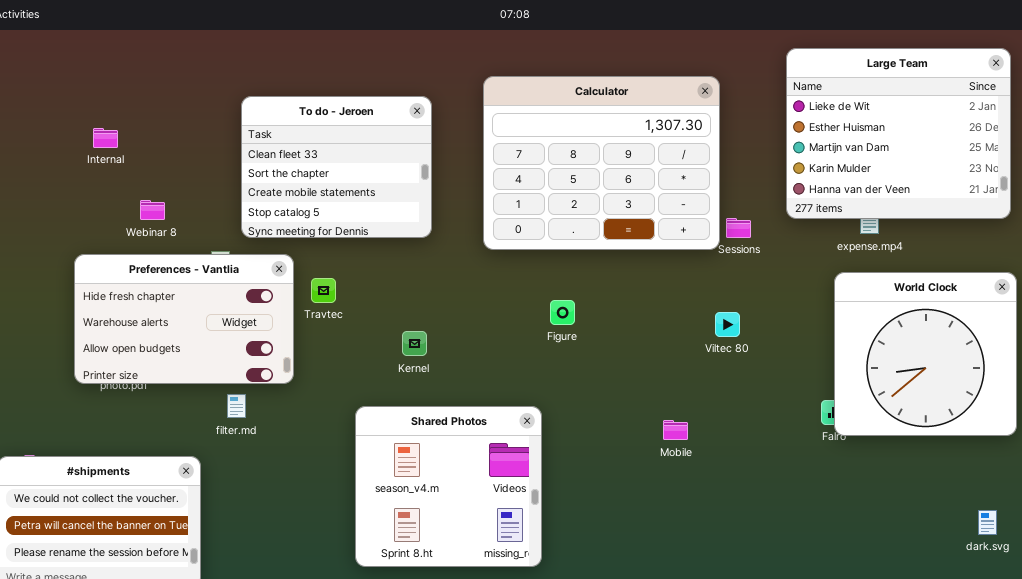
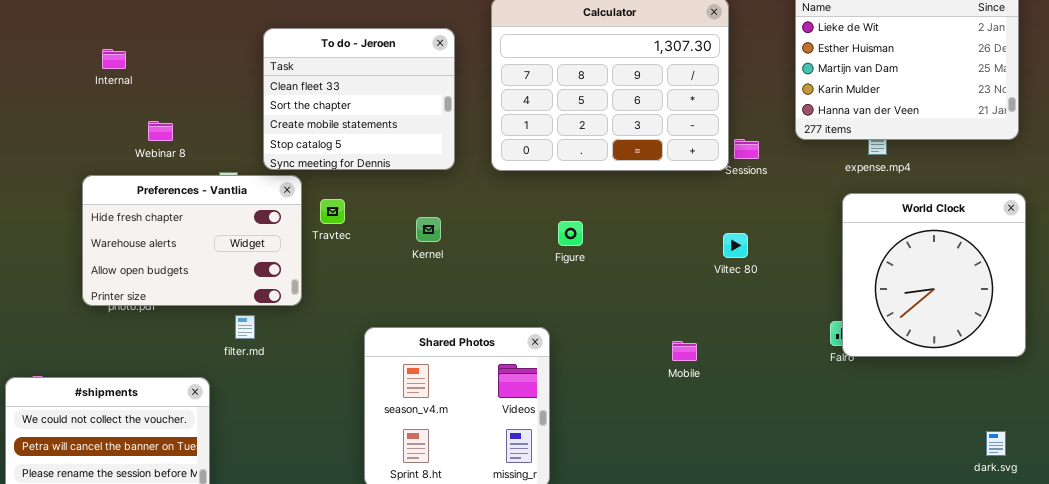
To do - Jeroen: [241,96,432,238] -> [263,28,455,170], moved
Kernel: [402,331,427,356] -> [416,217,441,242], moved

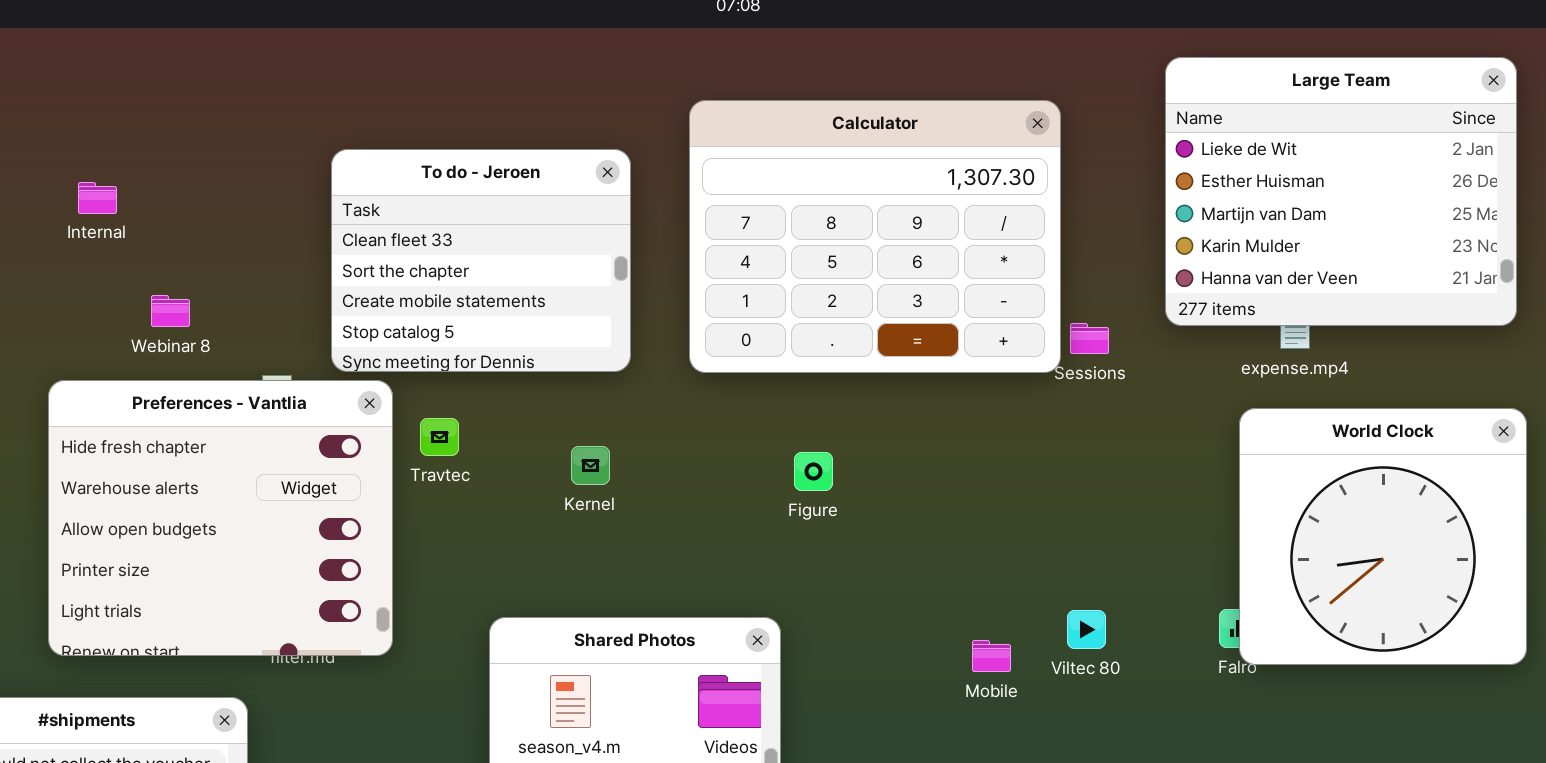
Preferences - Vantlia: [82,175,302,306] -> [48,380,393,656], resized
Viltec 80: [723,233,748,258] -> [1067,610,1106,649], moved

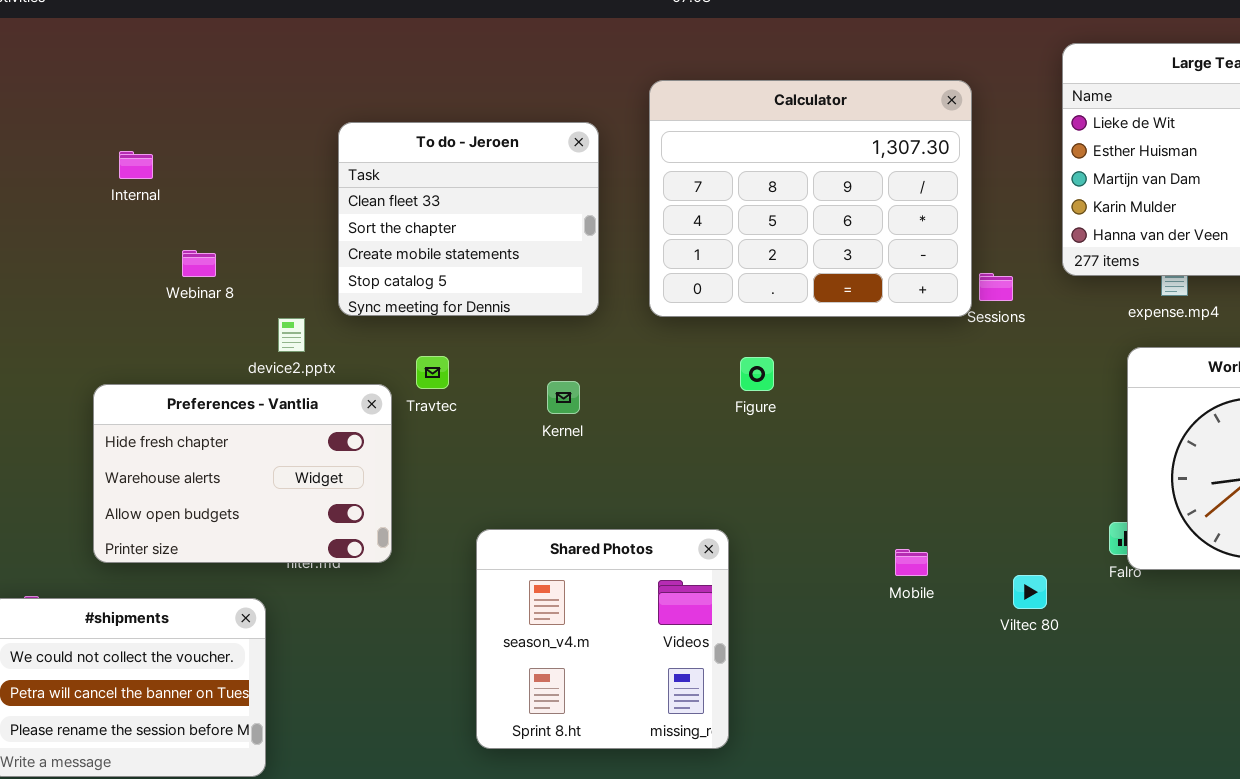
Preferences - Vantlia: [48,380,393,656] -> [93,384,392,563], resized
Figure: [794,452,833,491] -> [740,357,774,391], moved
Viltec 80: [1067,610,1106,649] -> [1013,575,1047,609], moved

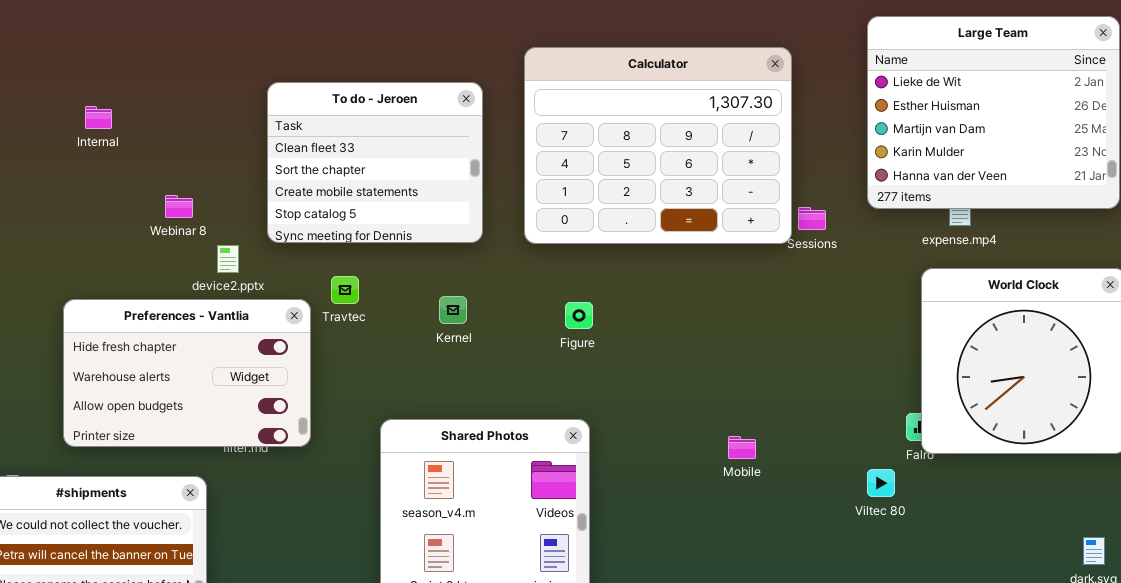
Webinar 8: [182,250,216,277] -> [165,195,193,218], moved
Figure: [740,357,774,391] -> [565,302,593,329], moved
Viltec 80: [1013,575,1047,609] -> [867,469,895,497], moved

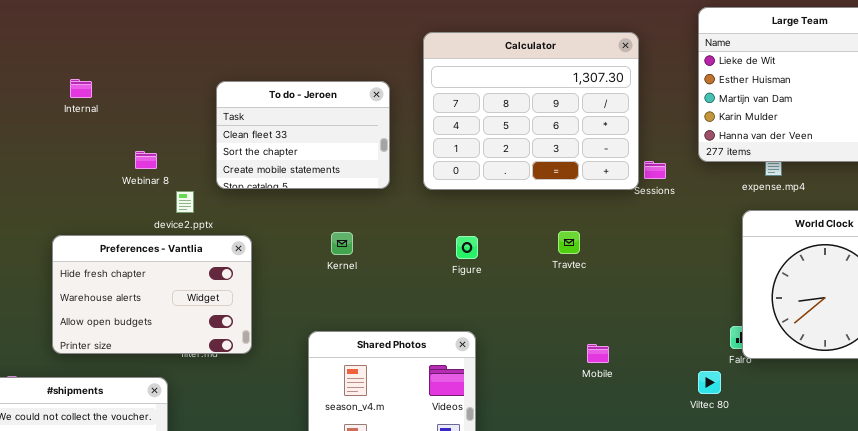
To do - Jeroen: [267,82,483,243] -> [216,81,390,189], resized
Travtec: [331,276,359,304] -> [558,231,580,254], moved
Kernel: [439,296,467,324] -> [331,232,353,255], moved

